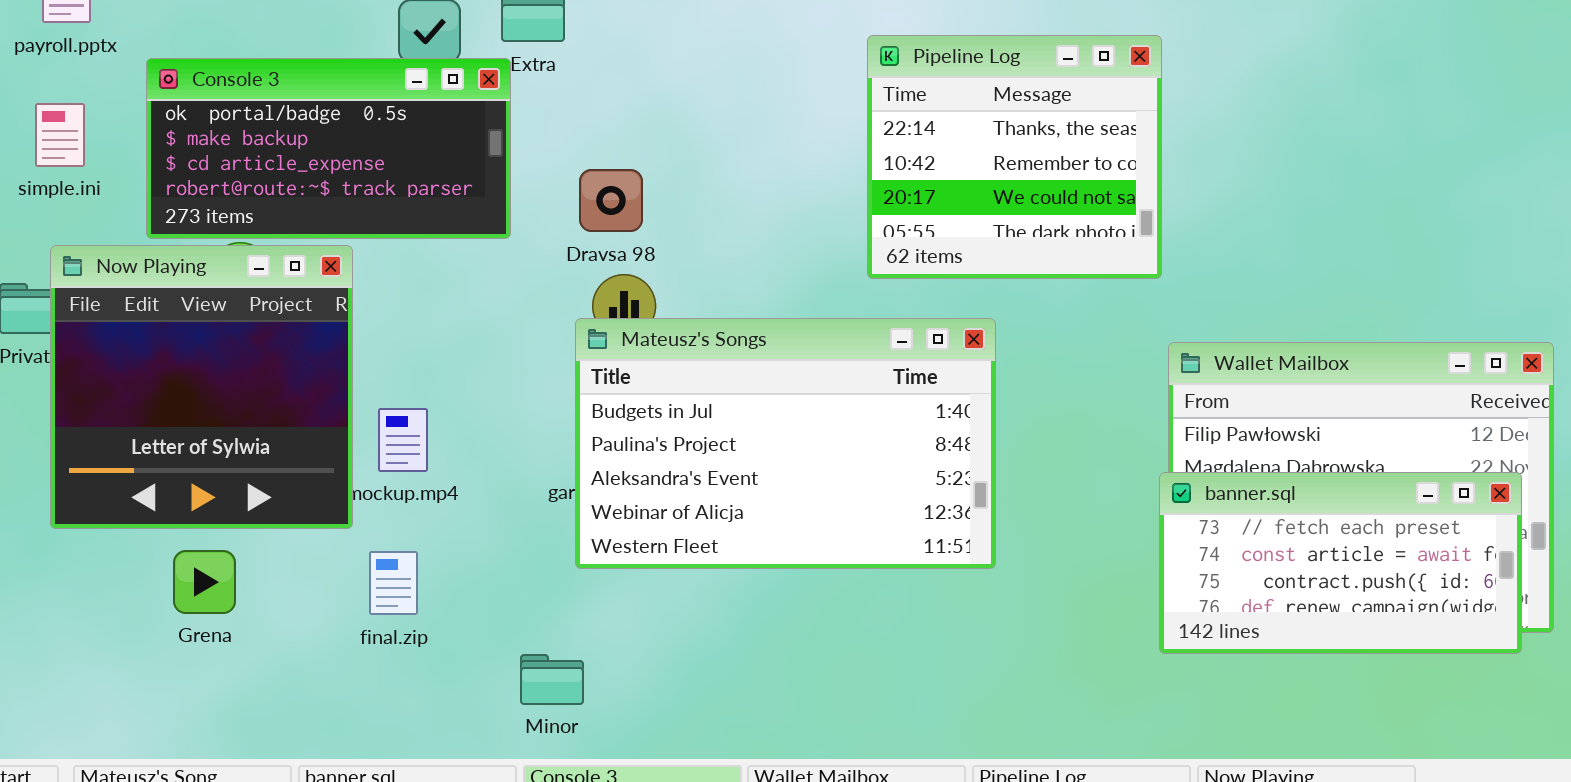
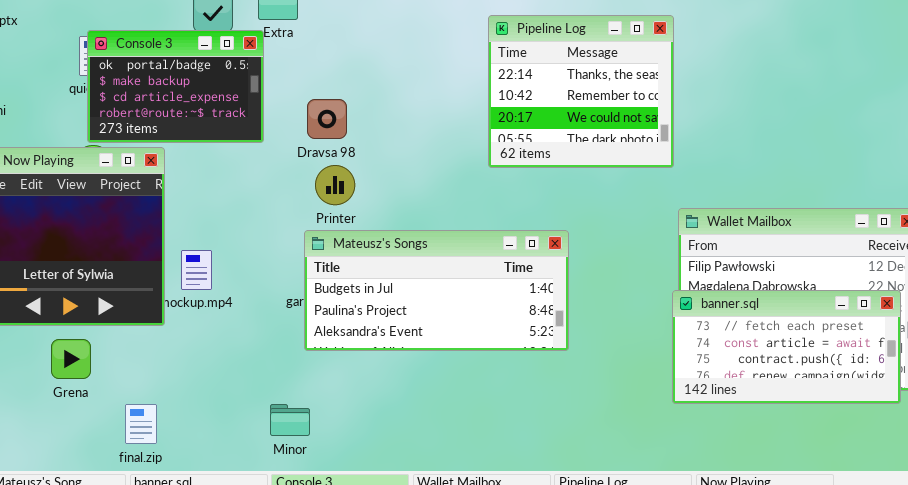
Console 3: [146,58,511,239] -> [87,30,264,143], resized
Mateusz's Songs: [575,318,996,569] -> [304,230,569,351], resized
final.zip: [369,551,418,615] -> [125,404,157,444], moved

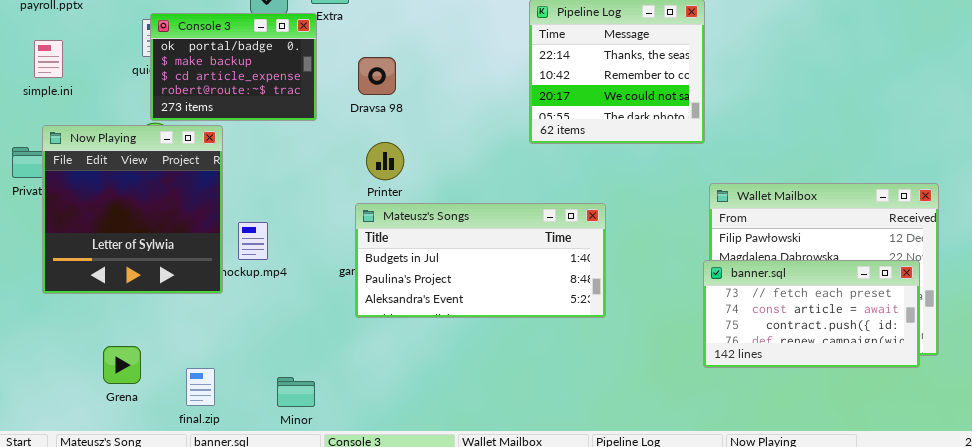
Dravsa 98: [307,99,347,139] -> [358,57,396,95], moved
Grena: [51,339,91,379] -> [103,346,141,384], moved
Minor: [270,404,310,436] -> [277,377,315,407], moved

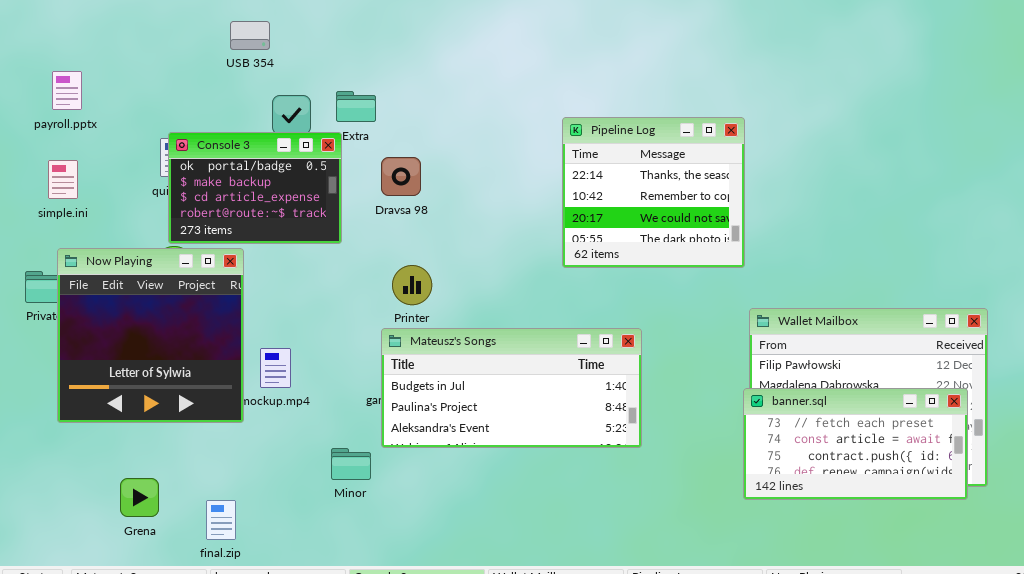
Dravsa 98: [358,57,396,95] -> [381,157,421,196], moved
Minor: [277,377,315,407] -> [331,448,371,480], moved

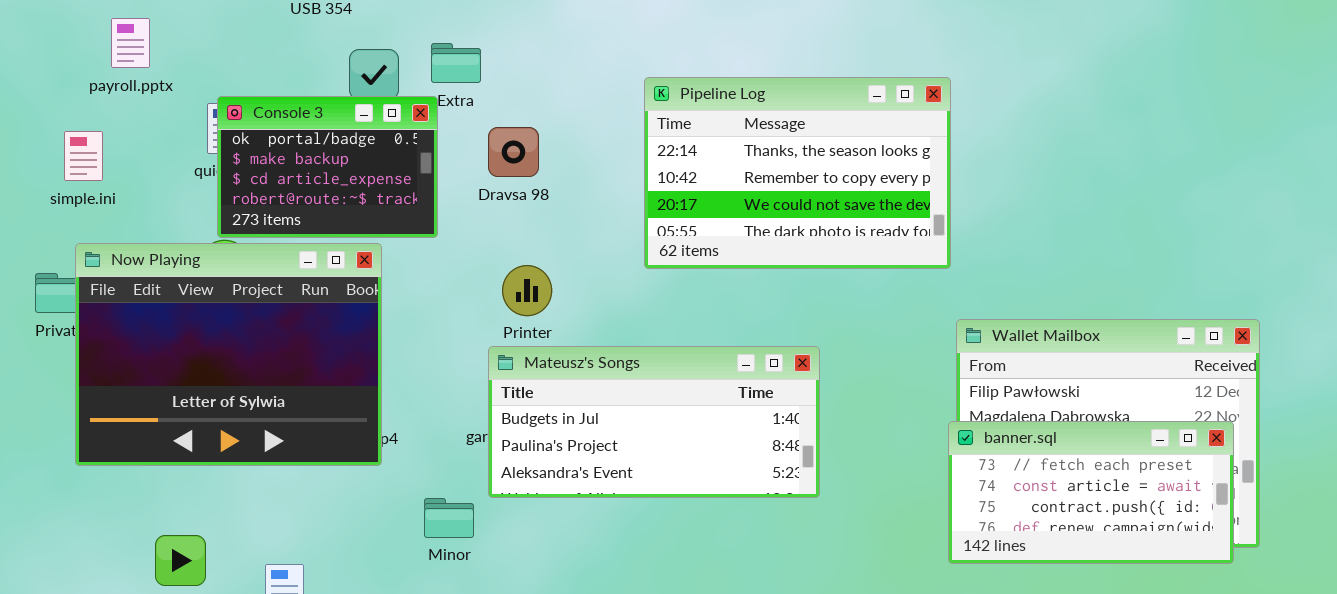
payroll.pptx: [52,71,82,110] -> [111,18,150,68], moved
Pipeline Log: [562,117,745,268] -> [644,77,951,269], resized
Now Playing: [57,248,244,423] -> [75,243,382,466], resized

